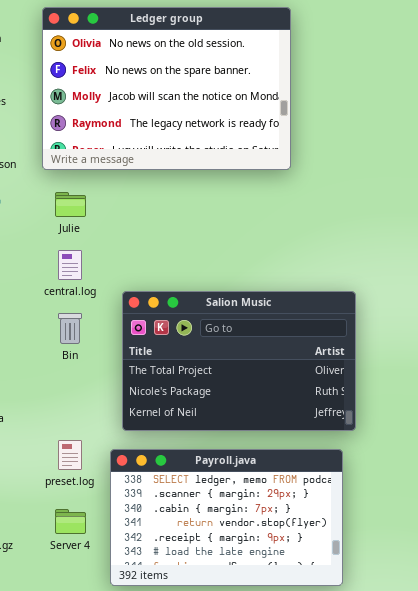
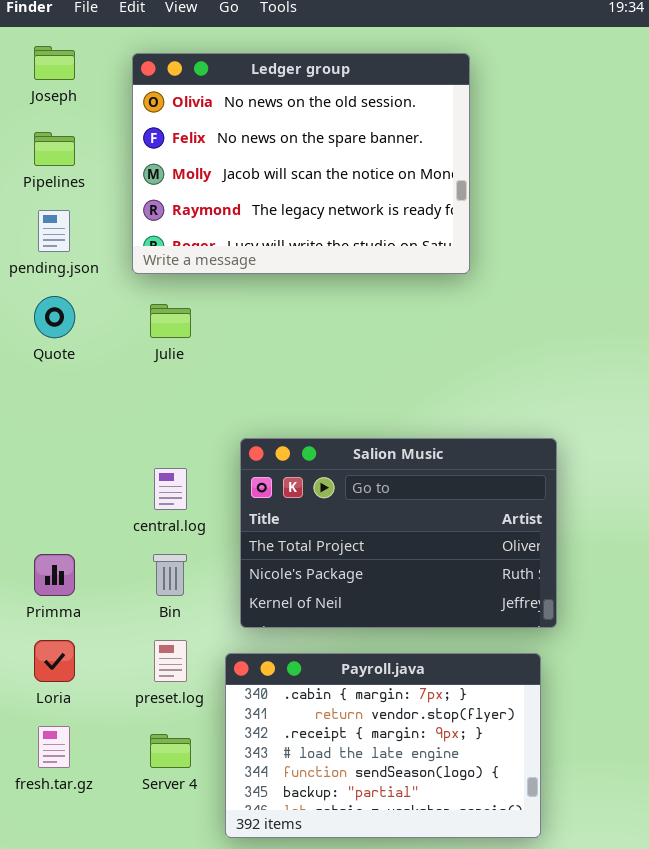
central.log: [58,250,82,280] -> [154,468,187,510], moved
Bin: [58,313,82,344] -> [153,554,187,596], moved
Payroll.java: [110,449,343,586] -> [225,653,541,838], scrolled down 2 rows

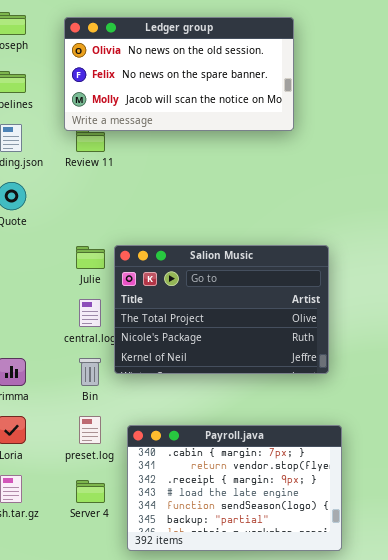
Ledger group: [132,53,470,274] -> [64,17,294,131], resized
Julie: [150,304,191,338] -> [76,246,105,269], moved
Salion Music: [240,438,557,628] -> [114,245,329,374], moved

